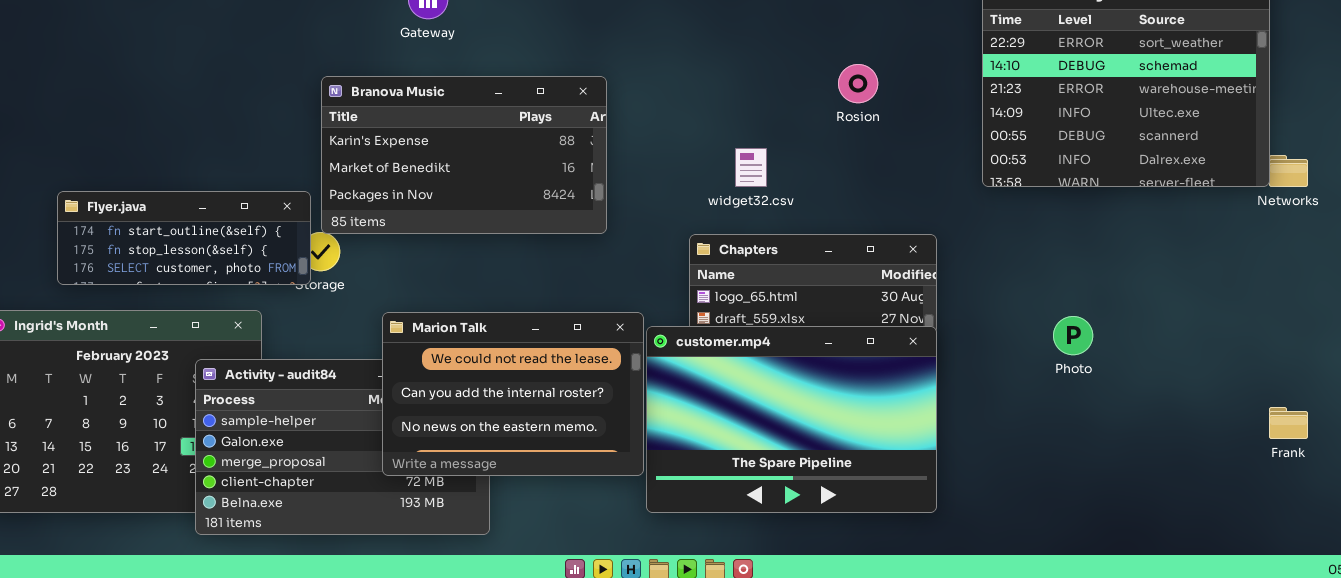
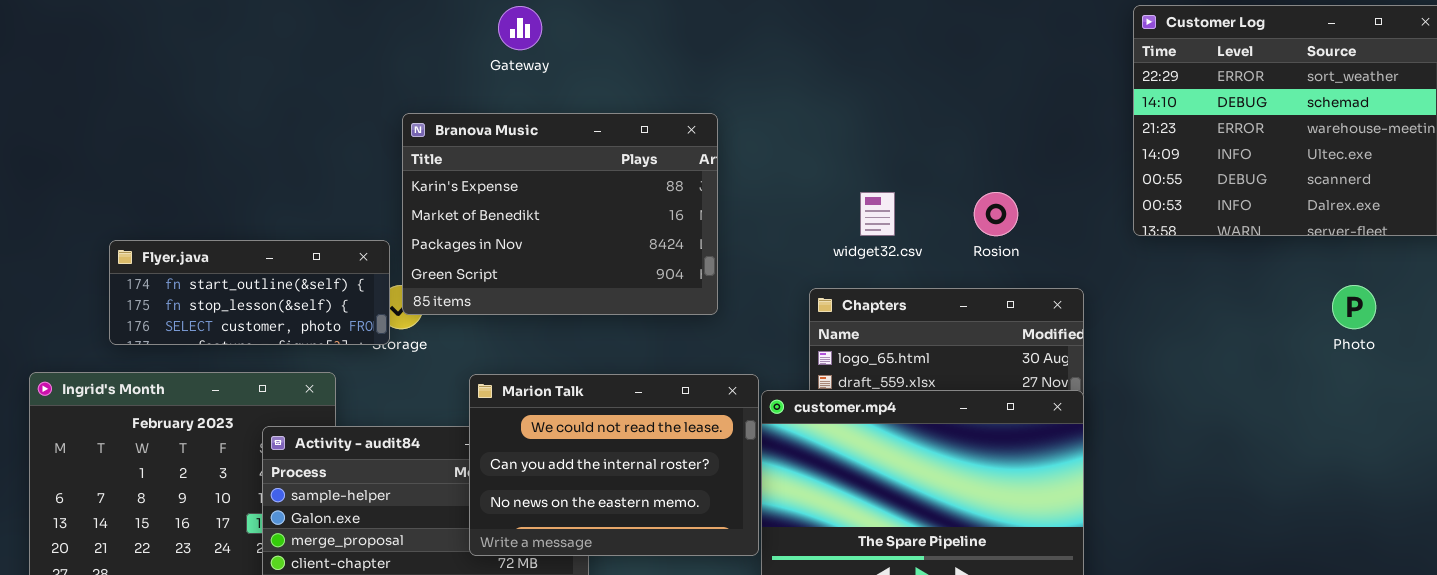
Rosion: [838,64,878,103] -> [974,192,1018,236], moved
Branova Music: [321,76,607,234] -> [402,113,718,315], resized
Photo: [1053,316,1093,355] -> [1332,285,1376,329], moved

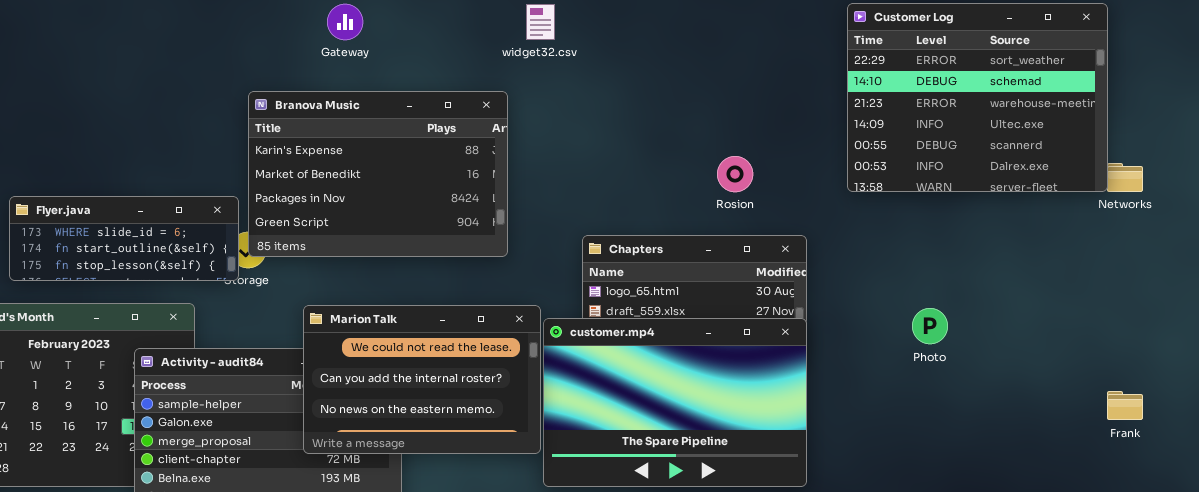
widget32.csv: [860,192,895,236] -> [526,4,555,40], moved
Flyer.java: [109,240,390,345] -> [9,196,239,281], scrolled up 1 row
Photo: [1332,285,1376,329] -> [912,308,948,344], moved

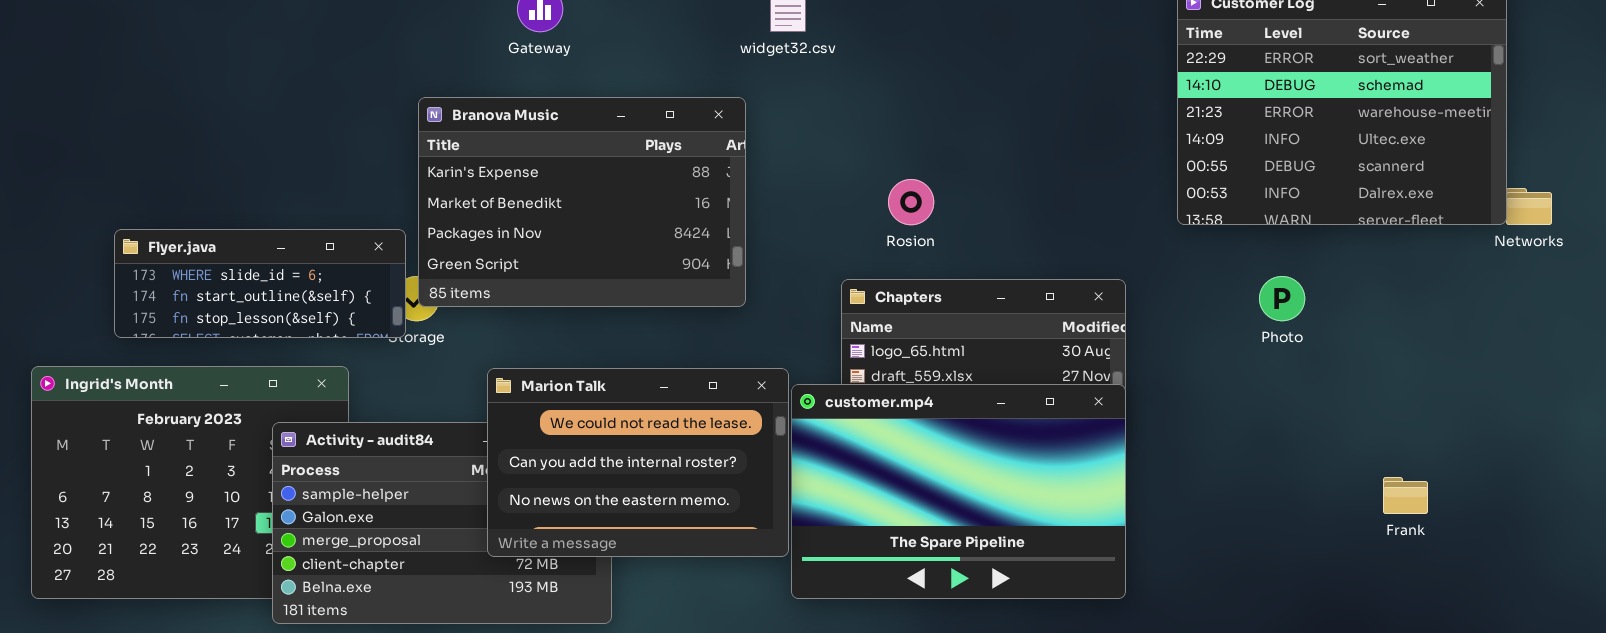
Rosion: [717,156,753,192] -> [888,179,934,225], moved
Photo: [912,308,948,344] -> [1259,276,1305,321], moved
Frank: [1107,391,1143,420] -> [1383,477,1428,514], moved

